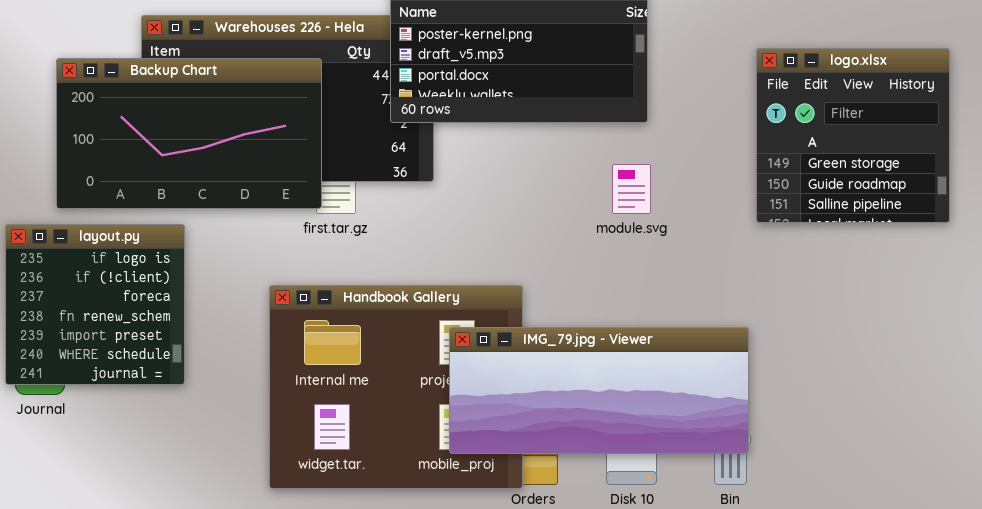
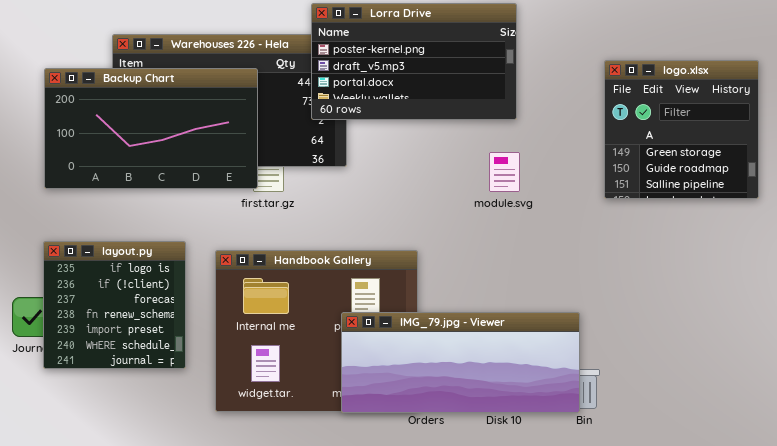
layout.py: [5,224,185,385] -> [43,241,186,369], moved
IMG_79.jpg - Viewer: [449,327,749,454] -> [341,312,580,413], moved

